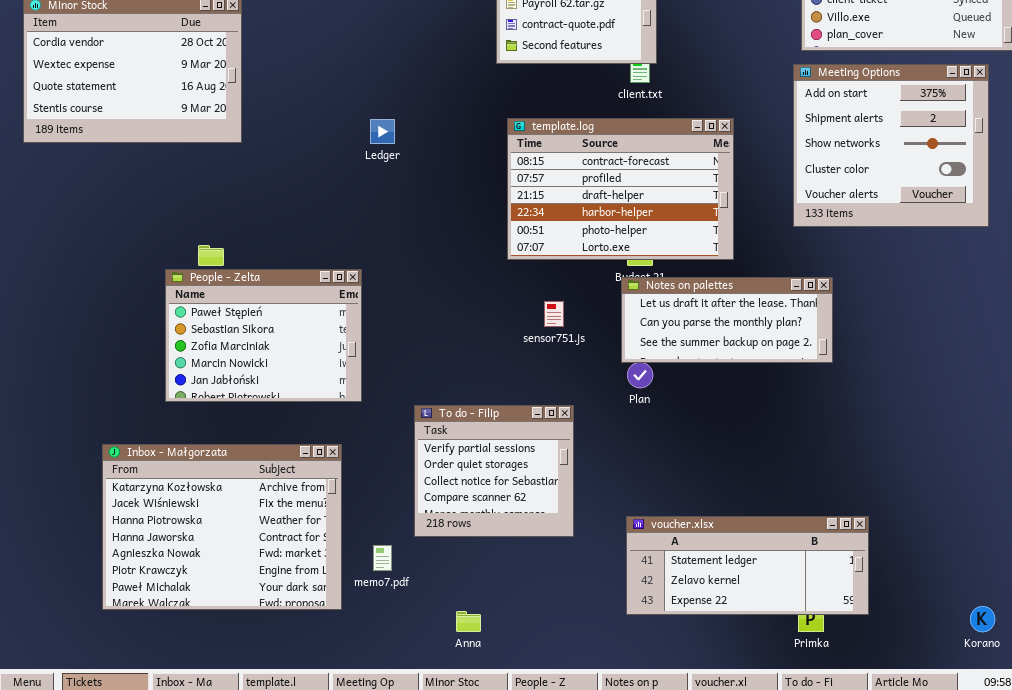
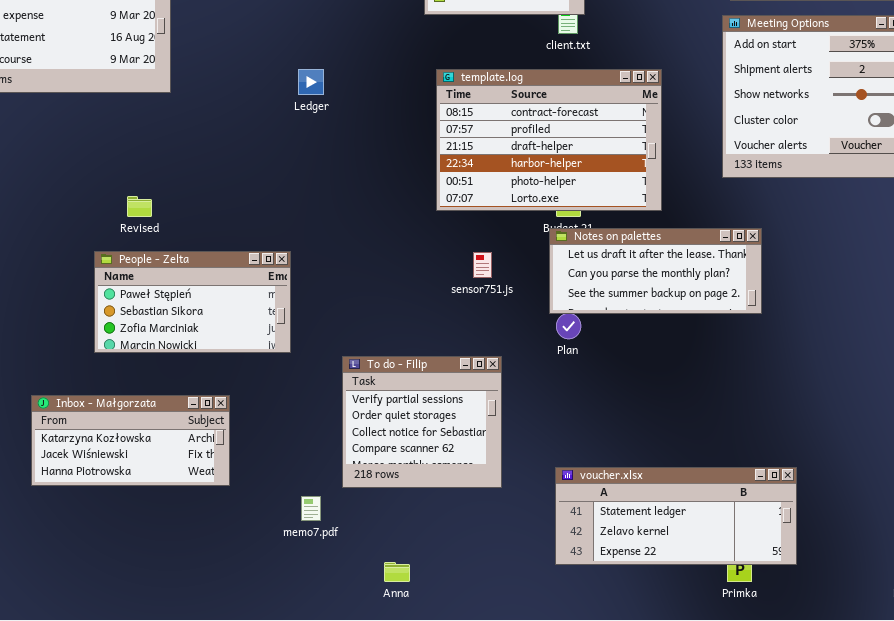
People - Zelta: [165,269,362,402] -> [94,251,291,353], resized
Inbox - Małgorzata: [102,444,342,610] -> [31,395,230,486], resized

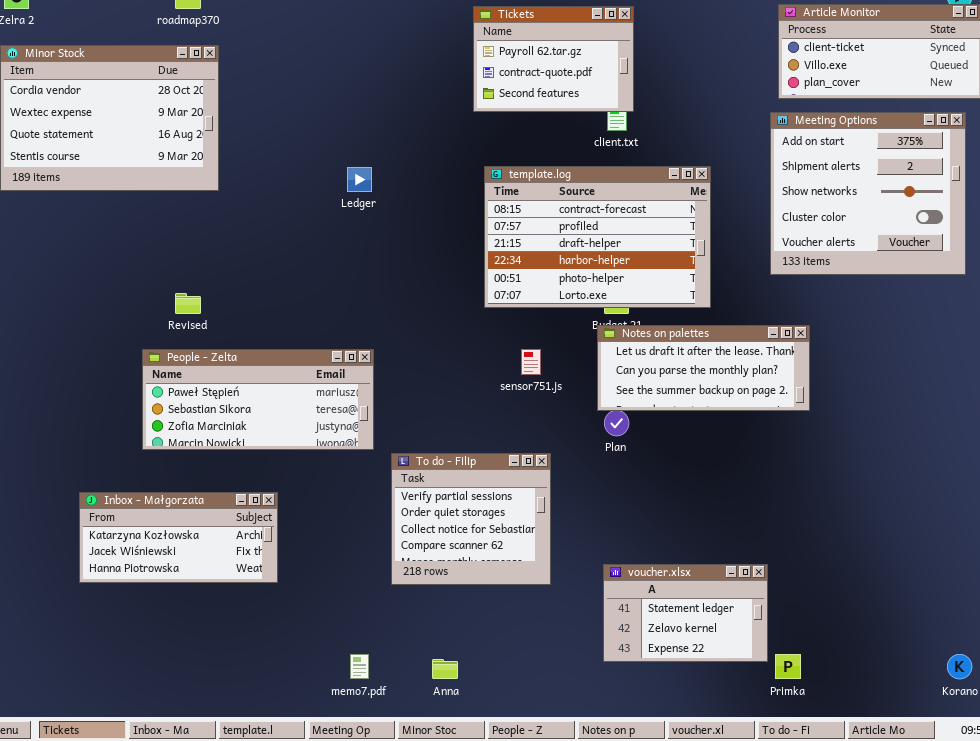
People - Zelta: [94,251,291,353] -> [142,349,374,450], resized
voucher.xlsx: [555,467,797,565] -> [603,564,768,662], resized
memo7.pdf: [301,496,321,521] -> [350,654,369,679], moved

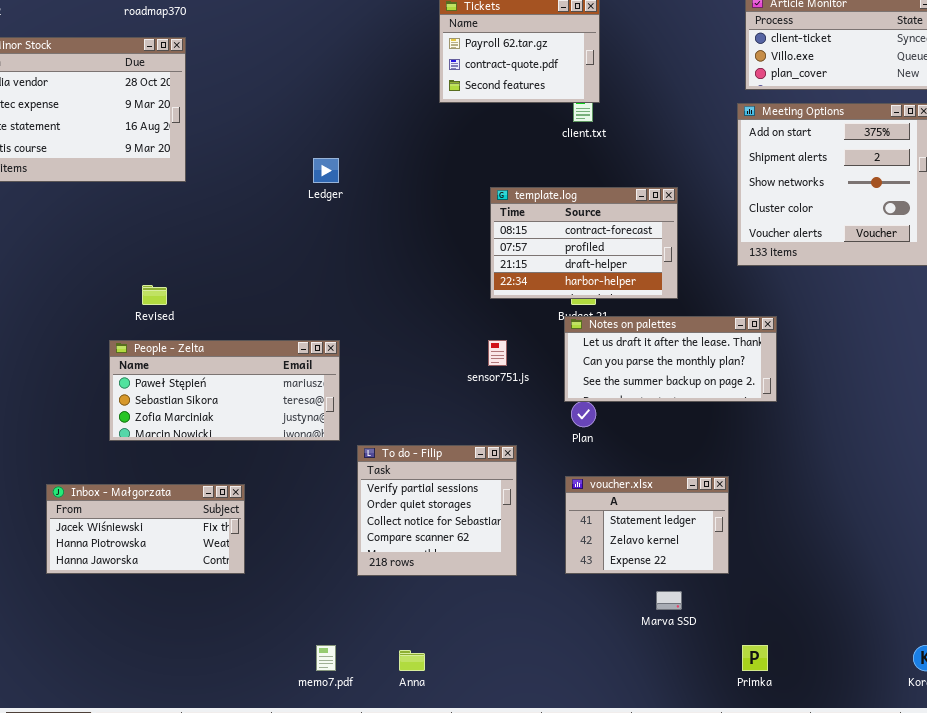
template.log: [484,166,711,308] -> [490,187,678,299], resized
Inbox - Małgorzata: [79,492,278,583] -> [46,484,245,574], scrolled down 1 row
voucher.xlsx: [603,564,768,662] -> [565,476,729,574], moved

